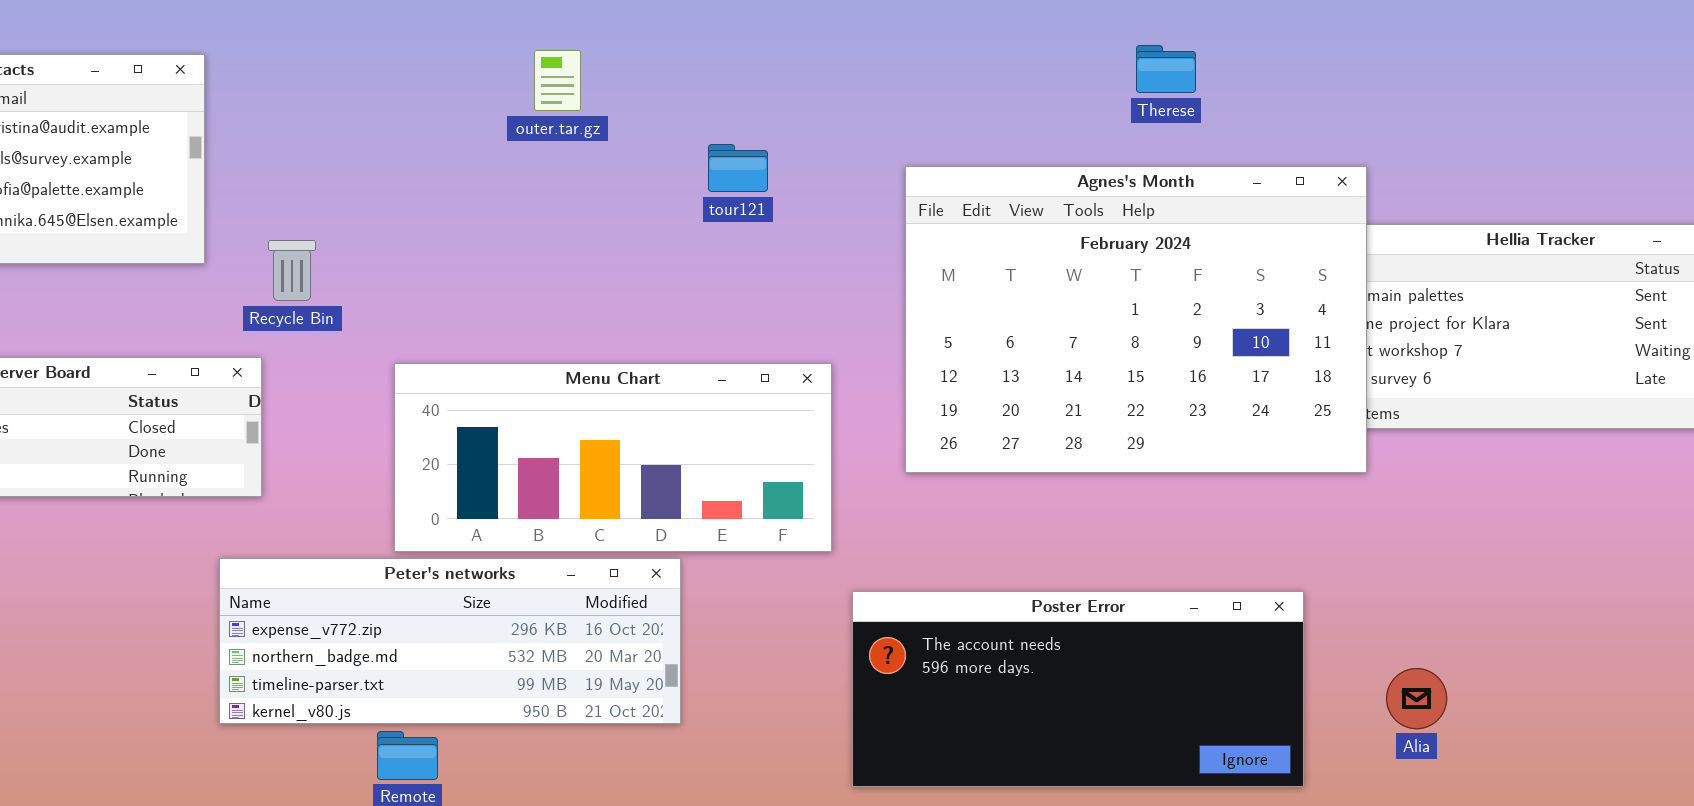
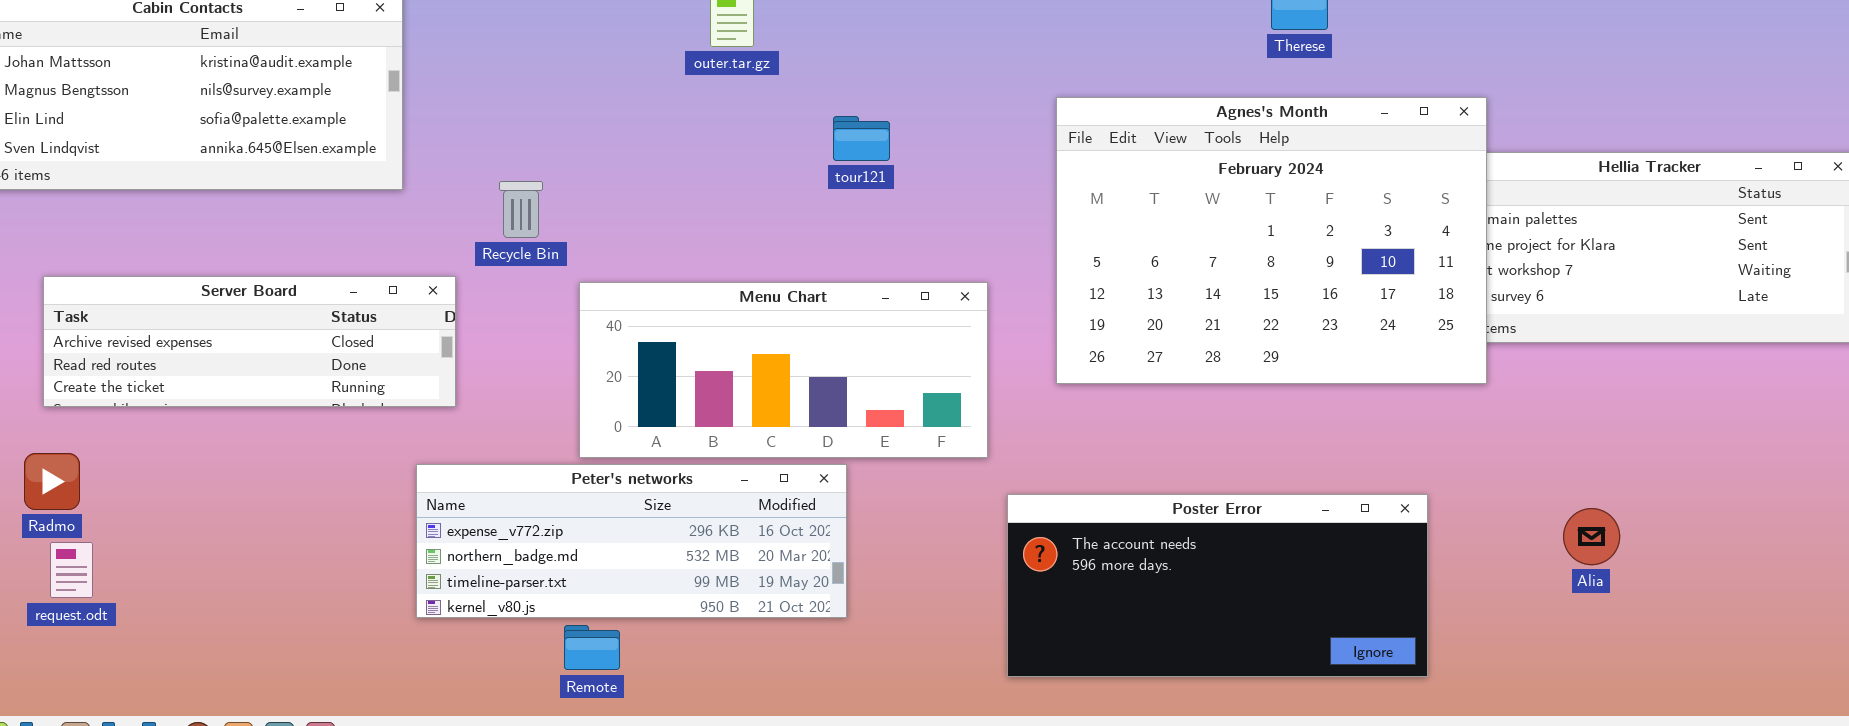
tour121: [708,144,768,192] -> [833,116,890,161], moved
Recycle Bin: [268,240,316,301] -> [499,181,543,238], moved
Alia: [1386,668,1447,729] -> [1563,508,1620,565], moved

